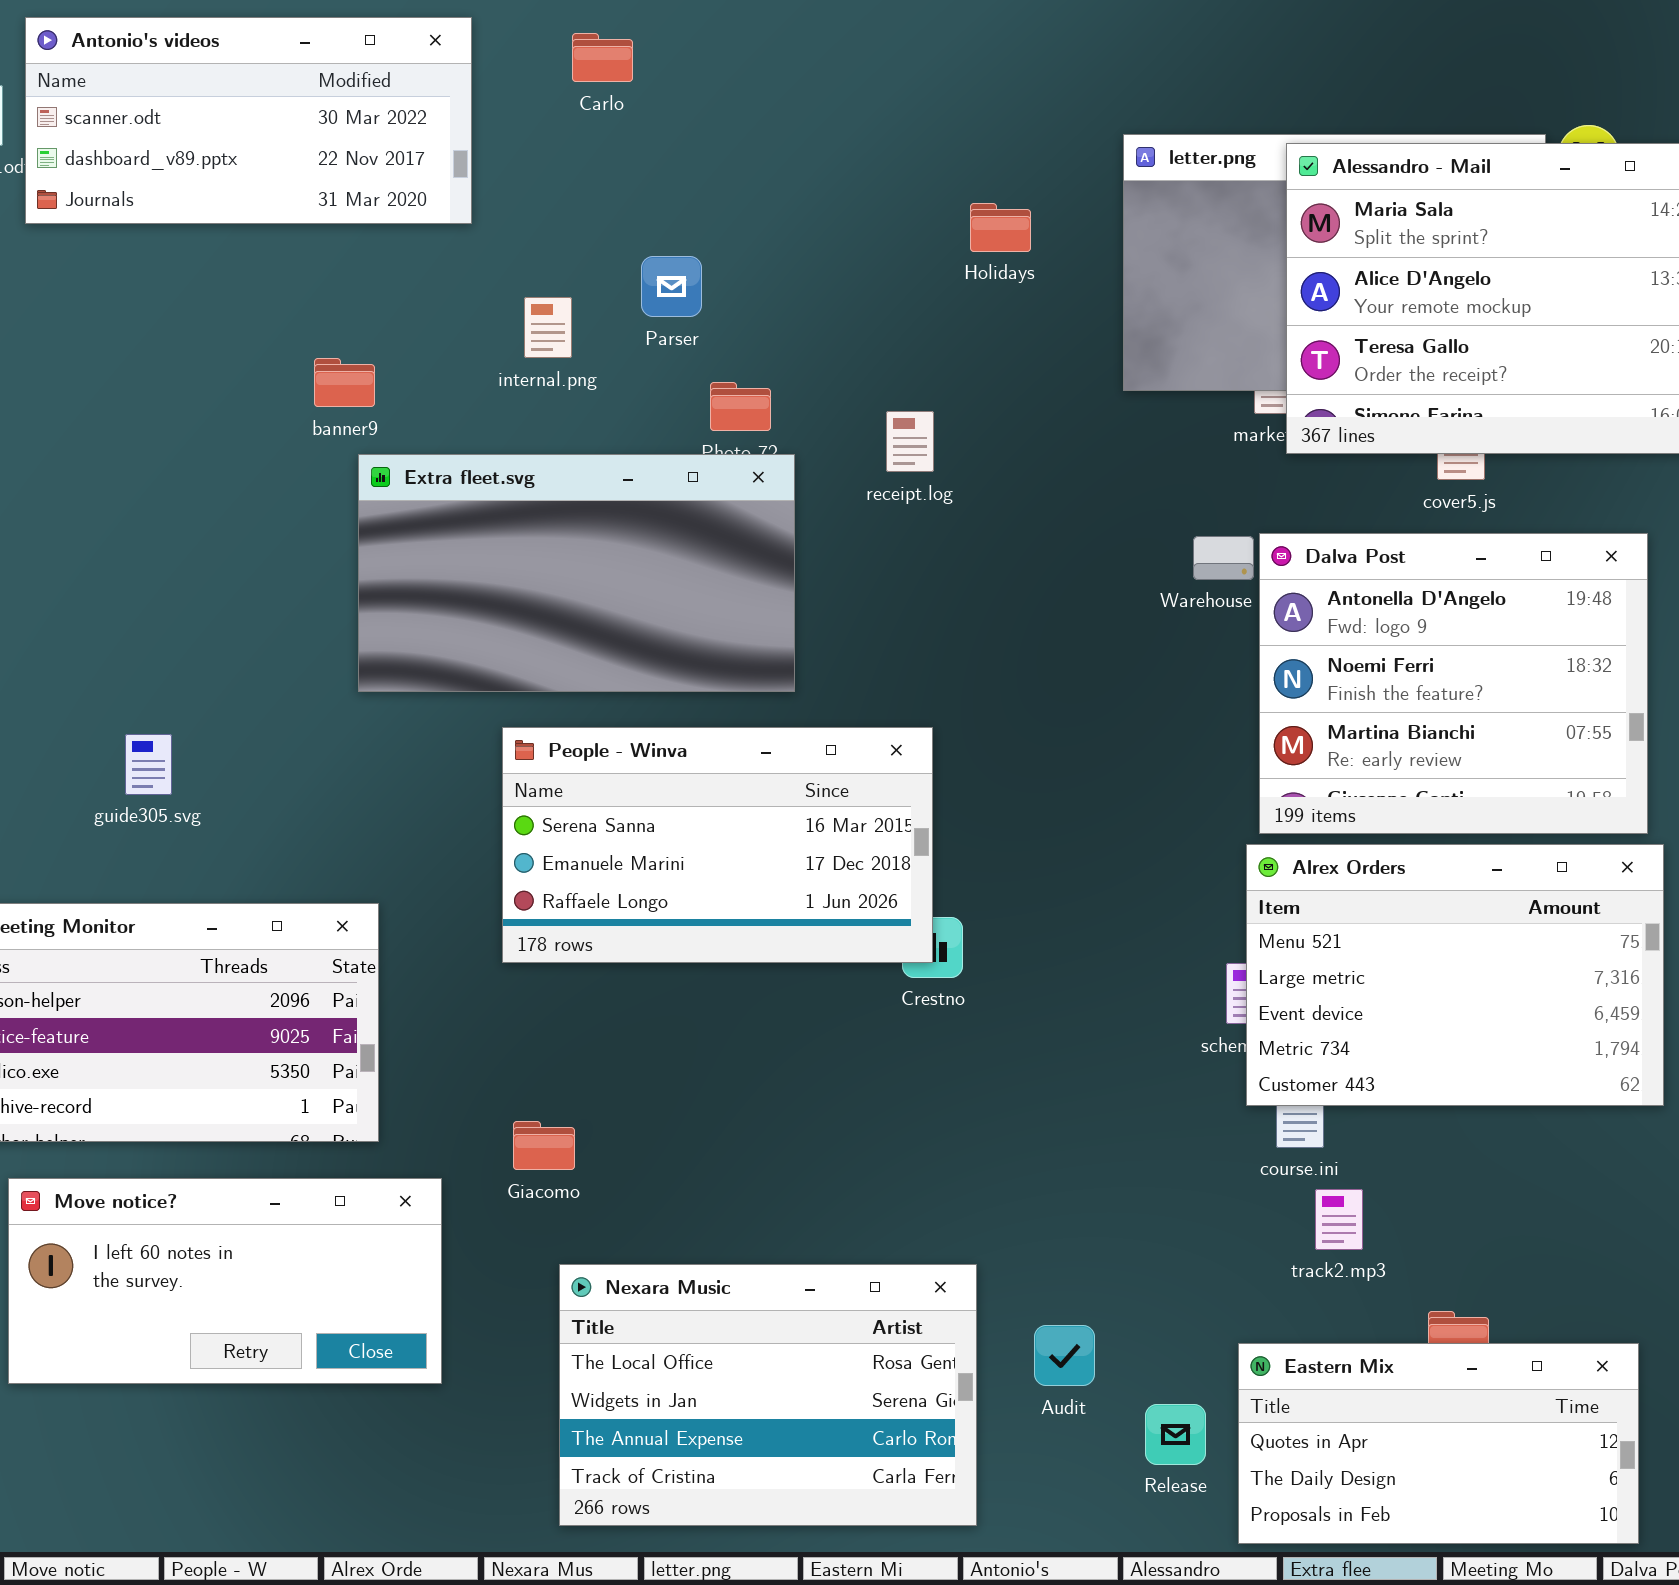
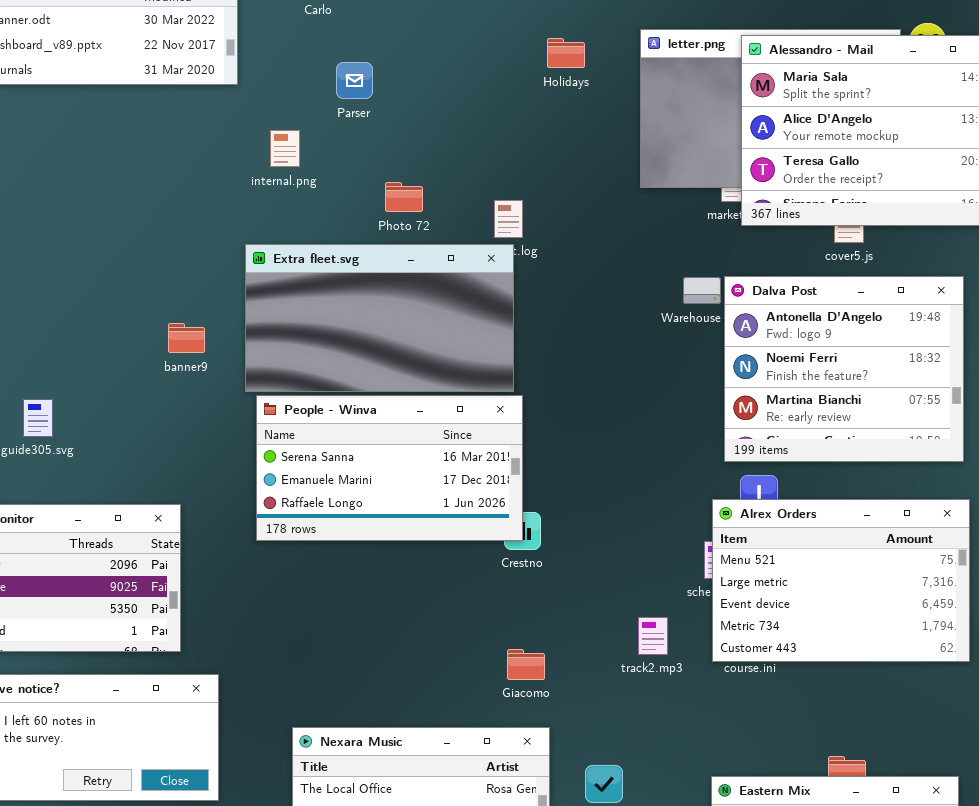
Holidays: [970,203,1031,252] -> [547,38,585,68], moved
Parser: [641,256,702,317] -> [336,62,373,99], moved
banner9: [314,358,375,407] -> [168,323,205,353], moved
Extra fleet.svg: [358,454,795,692] -> [245,244,514,392], moved
Alrex Orders: [1246,844,1664,1106] -> [712,499,970,662], moved
Giacomo: [513,1121,575,1170] -> [507,649,545,680], moved
track2.mp3: [1315,1189,1363,1250] -> [638,617,668,655], moved

